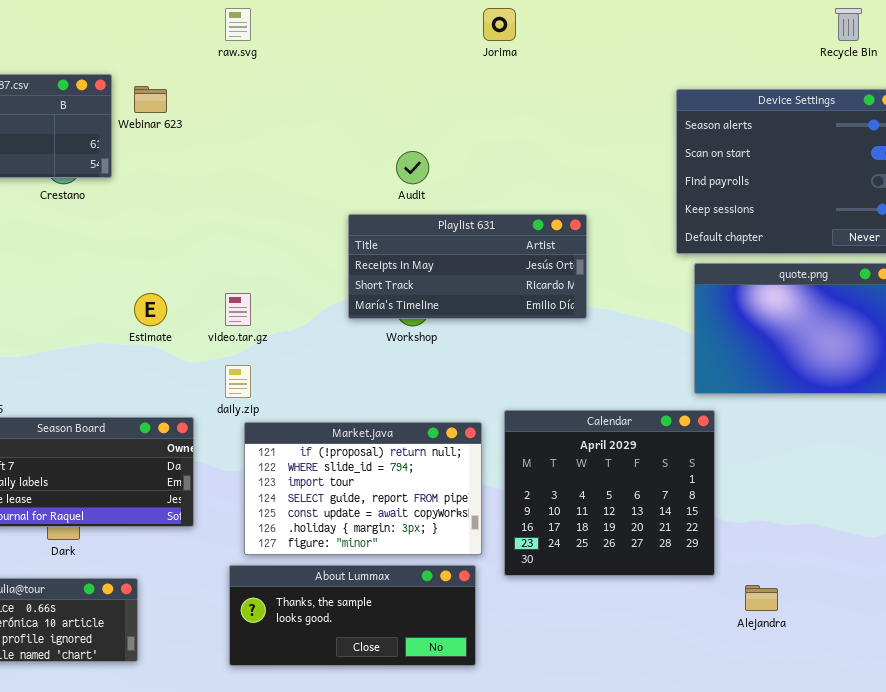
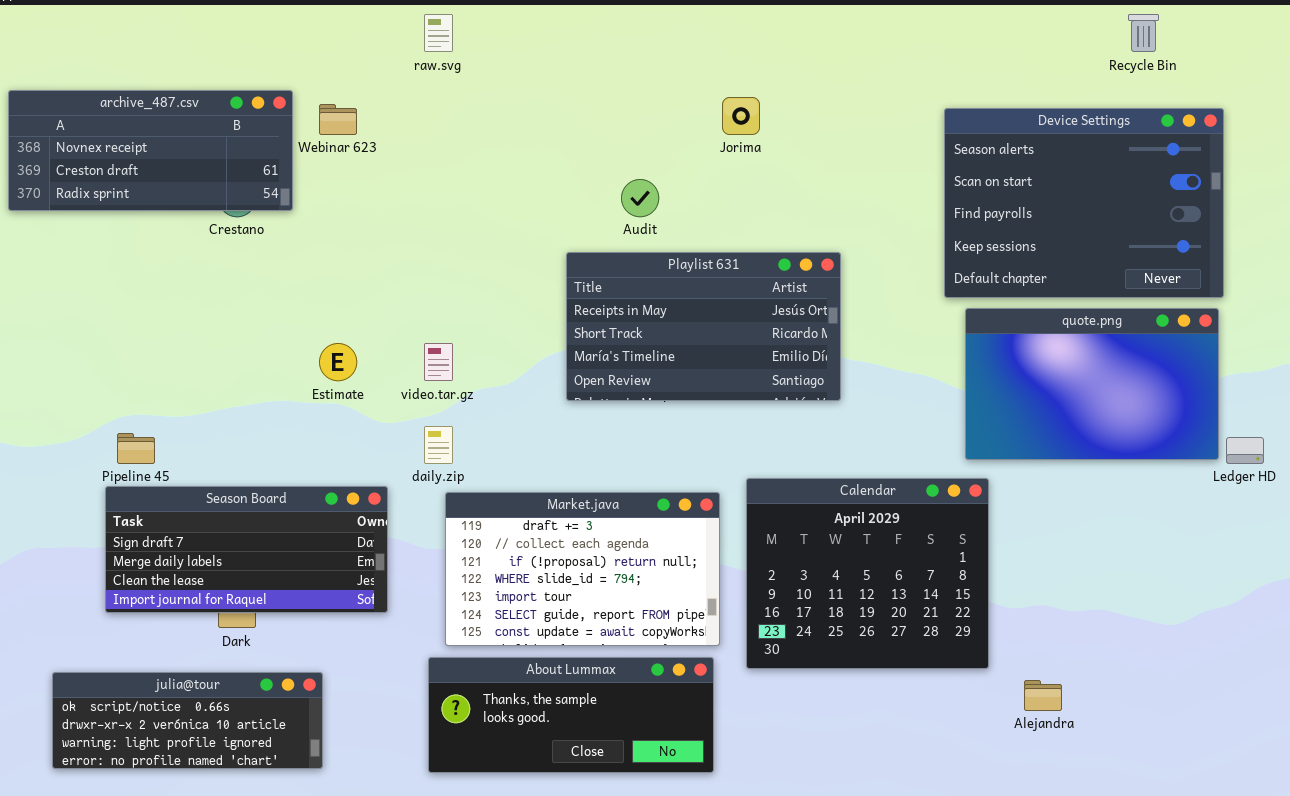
Jorima: [483,8,516,41] -> [722,97,760,135], moved
Playlist 631: [348,214,587,319] -> [566,252,841,401], resized
Market.java: [244,422,482,555] -> [445,492,720,646], scrolled up 2 rows

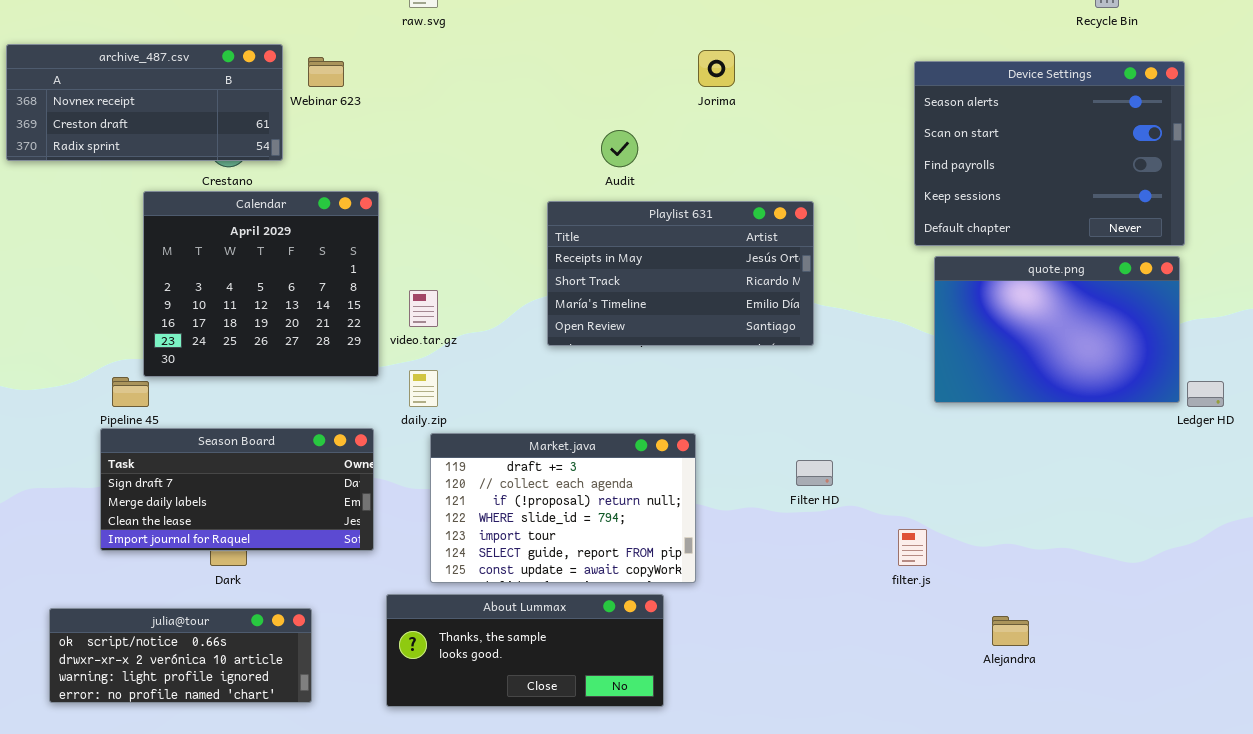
Calendar: [746,478,989,669] -> [143,191,379,377], moved
About Lummax: [428,657,714,773] -> [386,594,664,707], moved

